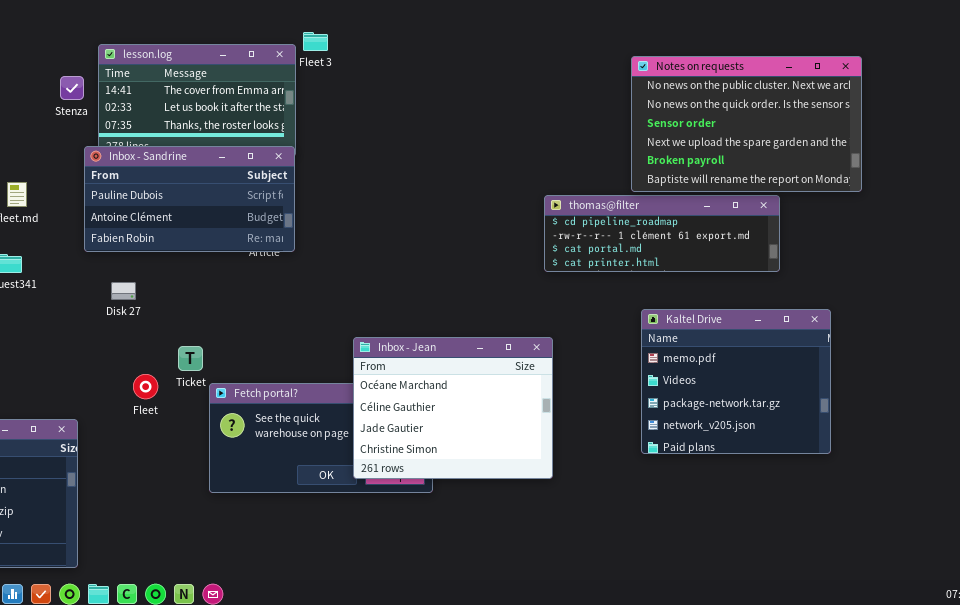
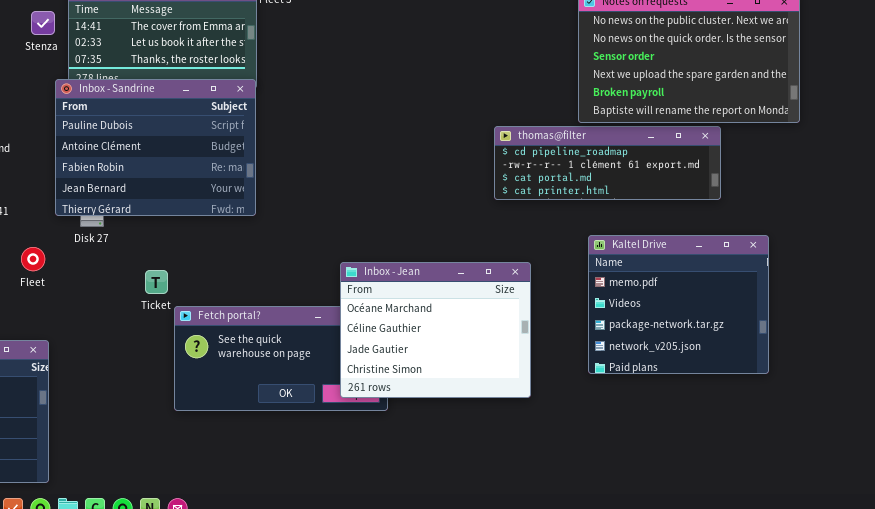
Inbox - Sandrine: [84,146,295,252] -> [55,79,256,216], resized
Inbox - Jean: [353,337,553,479] -> [340,262,531,398], moved
Fleet: [133,374,158,399] -> [21,247,45,271], moved

